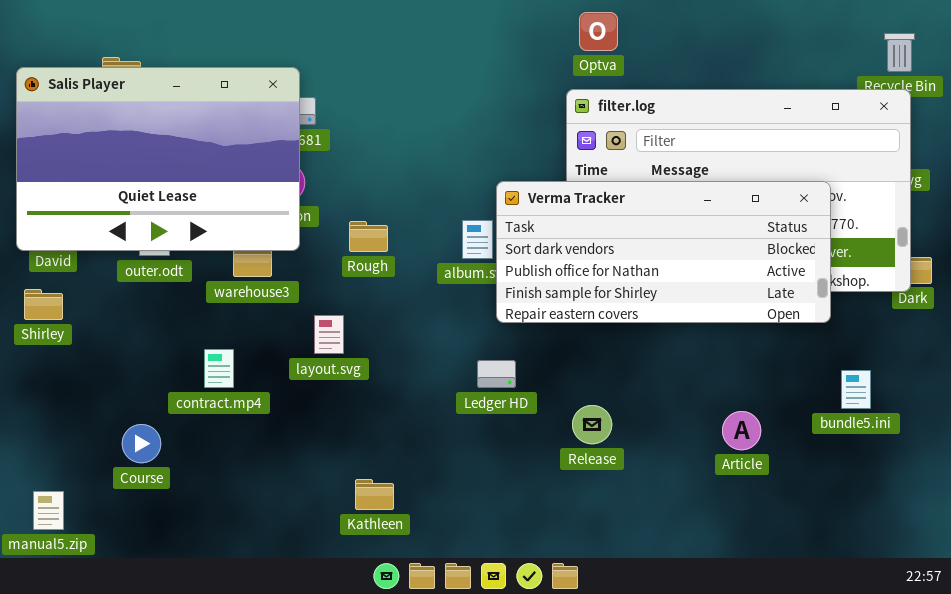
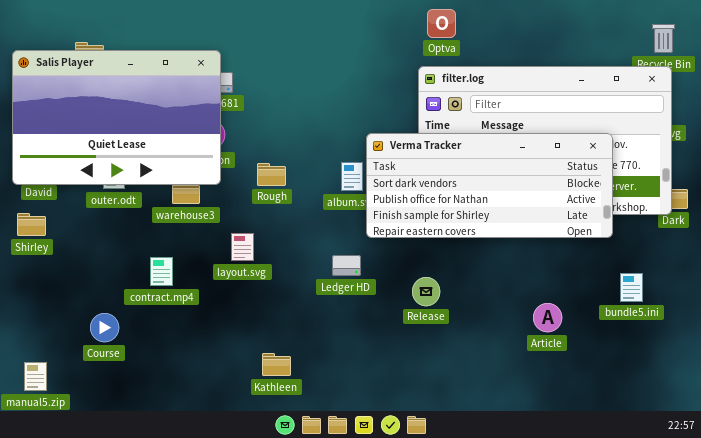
Ledger HD: [477,360,516,388] -> [332,255,361,276], moved
Release: [572,405,612,444] -> [412,277,440,306], moved

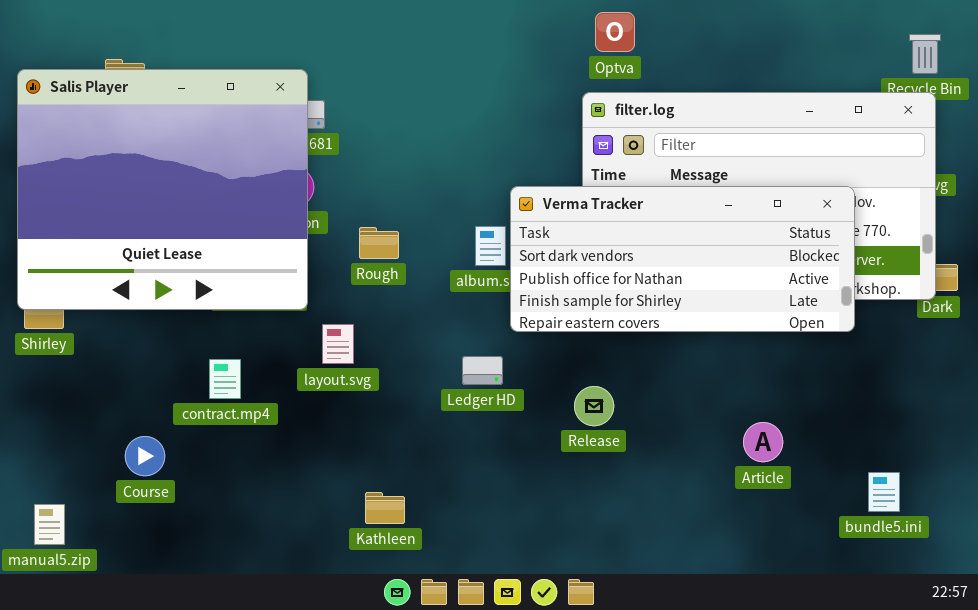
Salis Player: [12,50,221,185] -> [17,69,308,310], resized
bundle5.ini: [620,273,643,302] -> [868,472,900,512], moved

